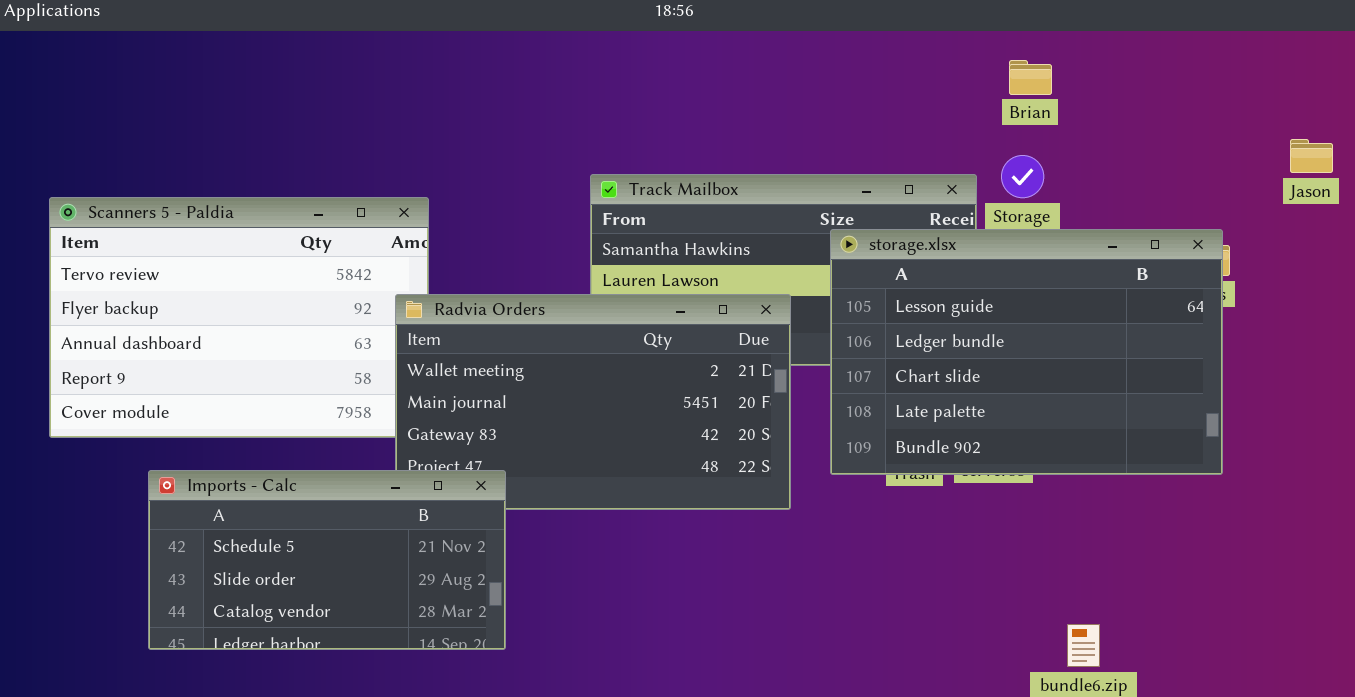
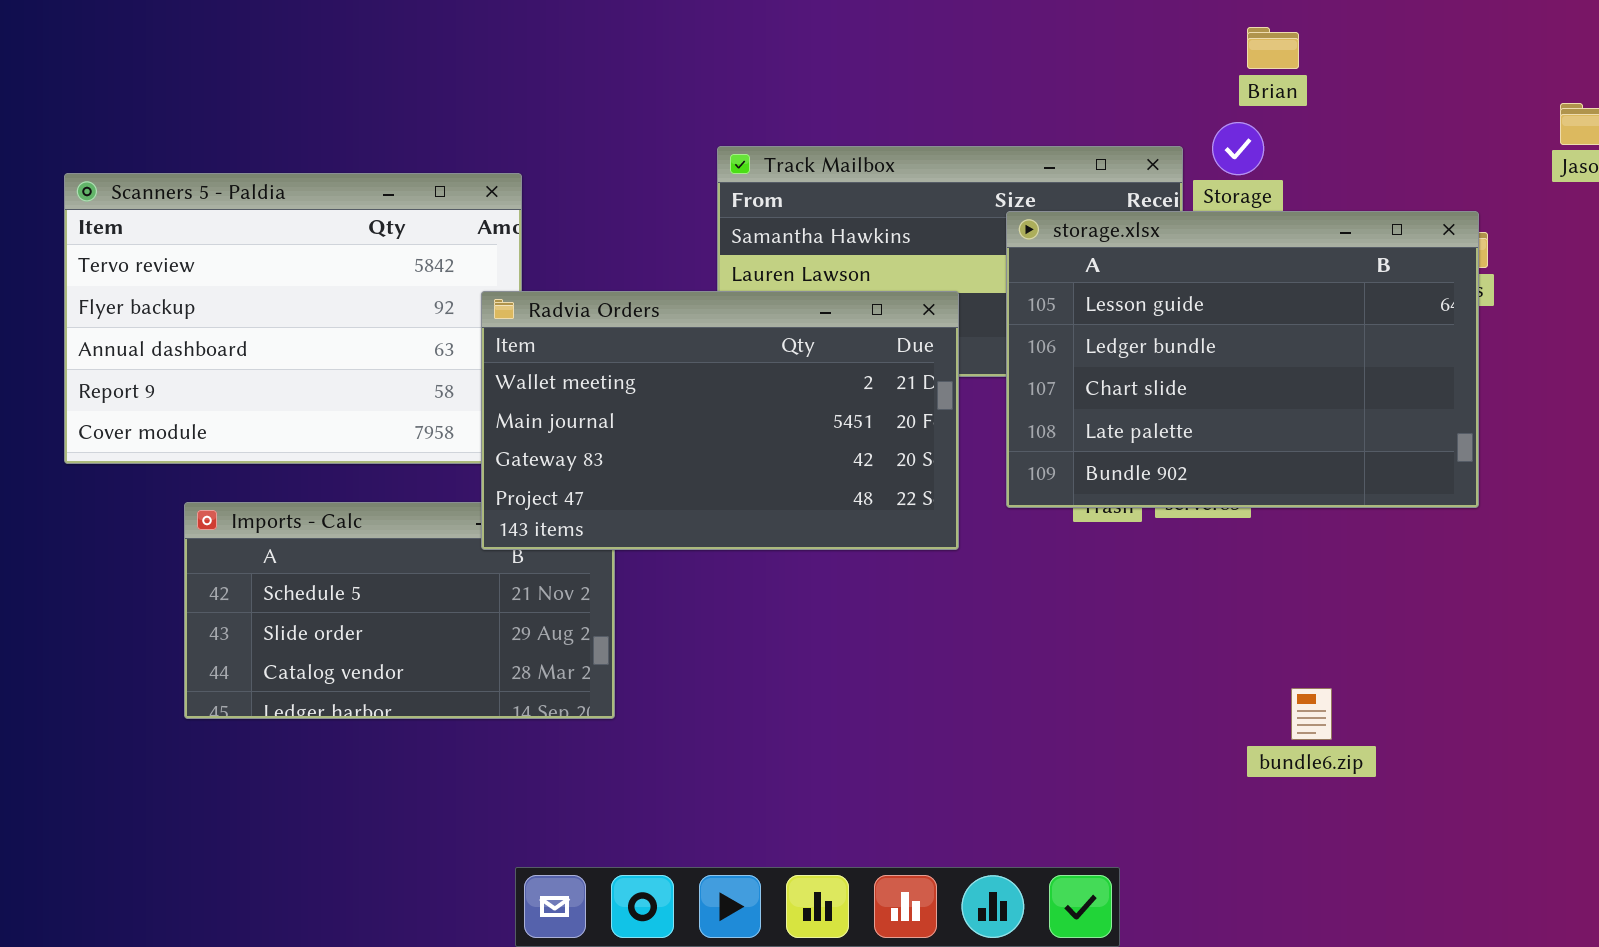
Brian: [1009,60,1052,95] -> [1247,27,1299,69], moved
Radvia Orders: [395,294,791,510] -> [481,291,959,550], raised

